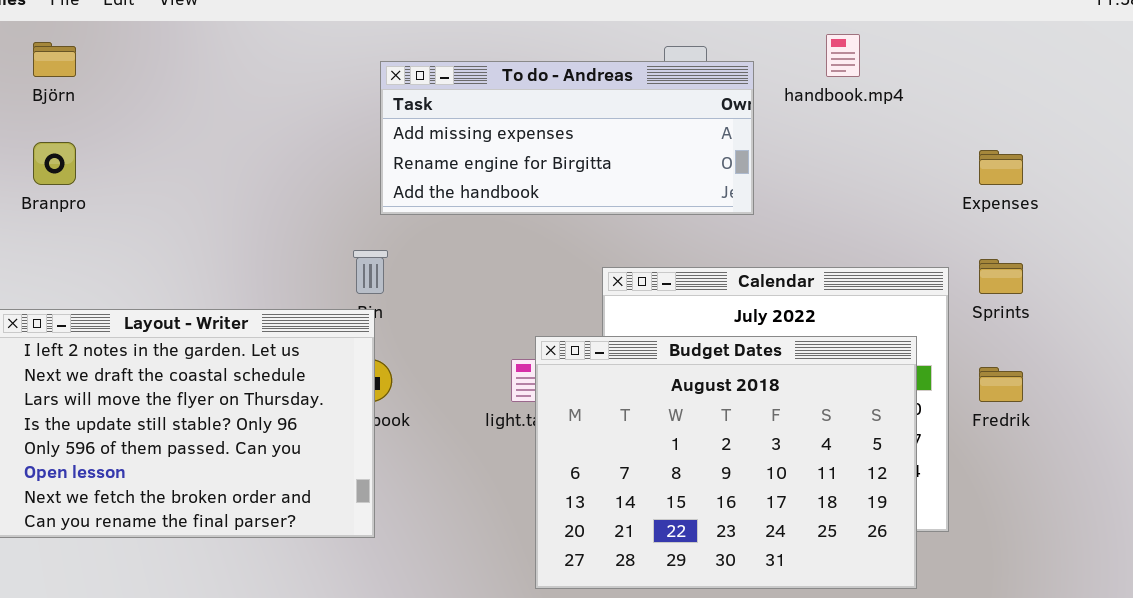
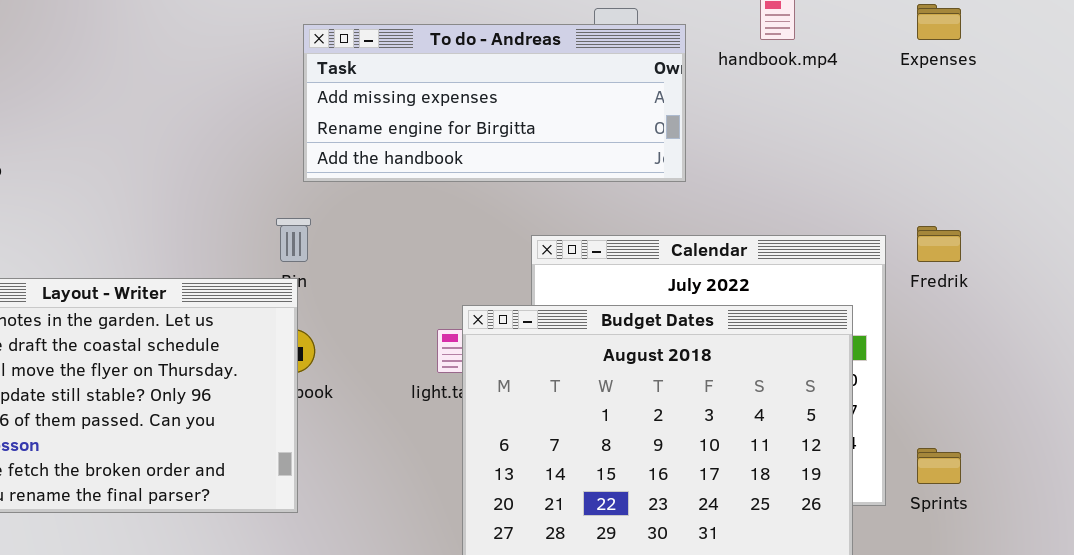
Expenses: [979,150,1023,185] -> [917,4,961,40], moved
Sprints: [979,259,1023,294] -> [917,448,961,484], moved
Fredrik: [979,367,1023,402] -> [917,226,961,262], moved

